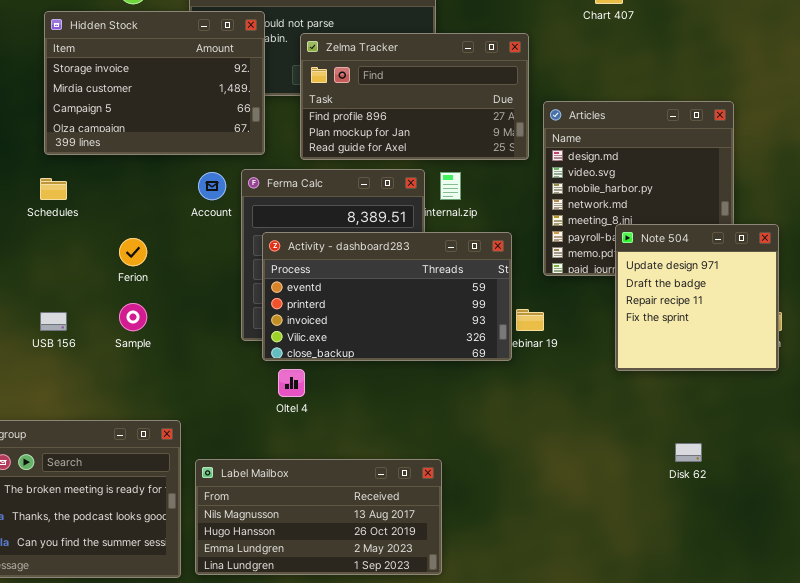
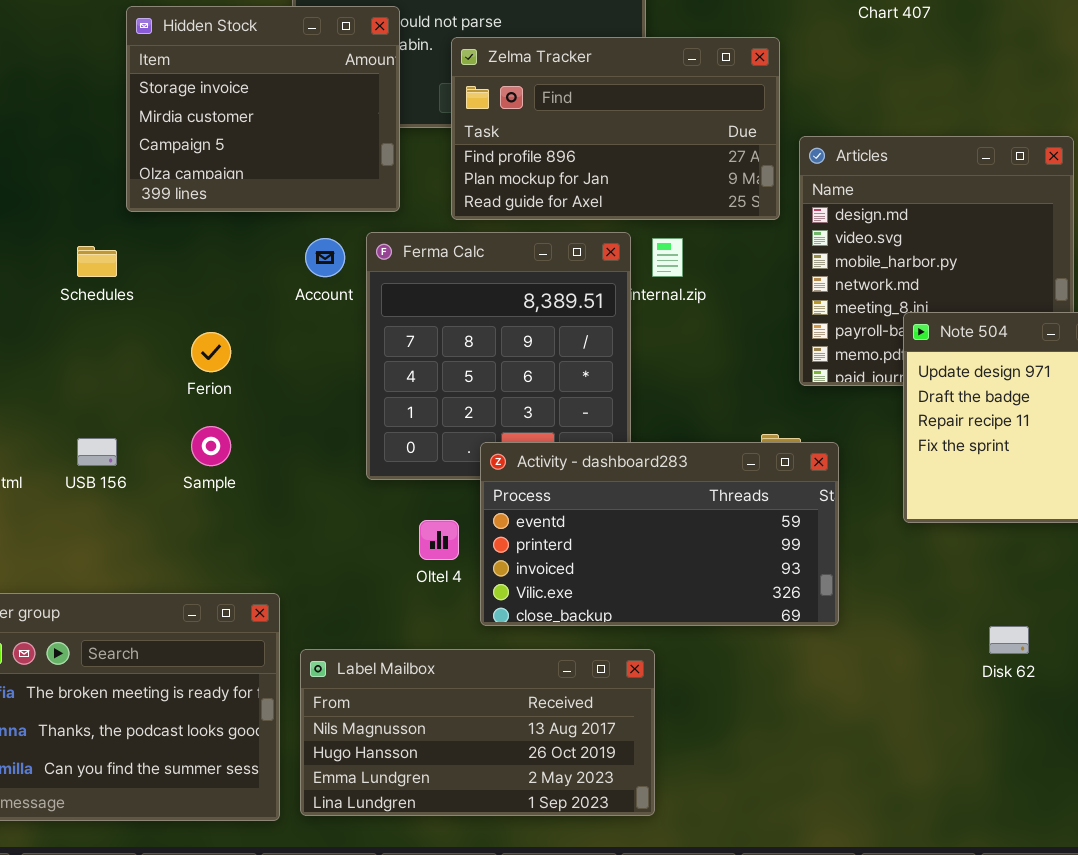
Hidden Stock: [44,11,265,155] -> [126,6,400,212], resized
Activity - dashboard283: [262,232,512,361] -> [480,442,839,626], moved

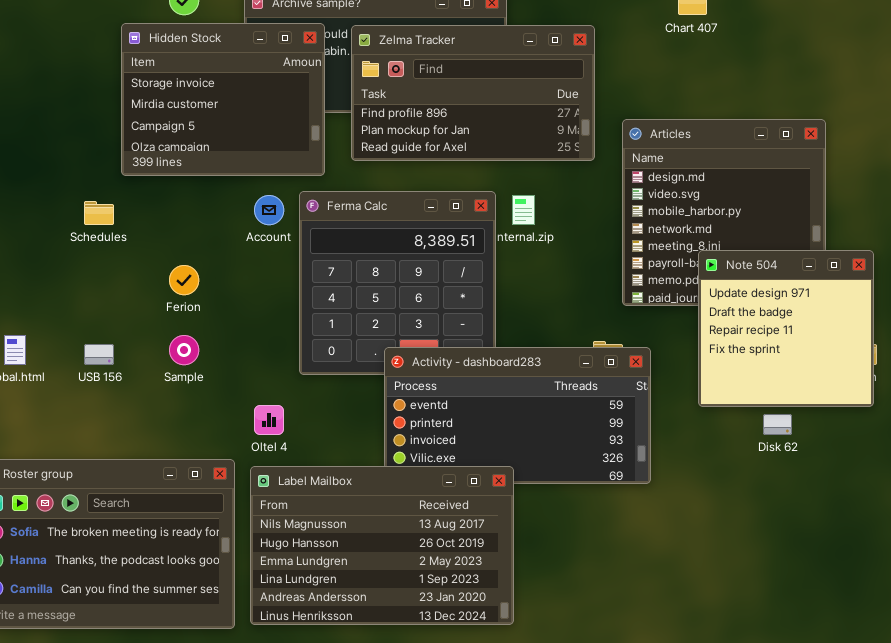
Zelma Tracker: [451,37,780,220] -> [351,25,595,161], moved
Oltel 4: [419,520,459,560] -> [254,405,284,435], moved
Disk 62: [989,626,1029,654] -> [763,414,792,435], moved
Label Mailbox: [300,649,655,816] -> [250,466,514,625], resized

